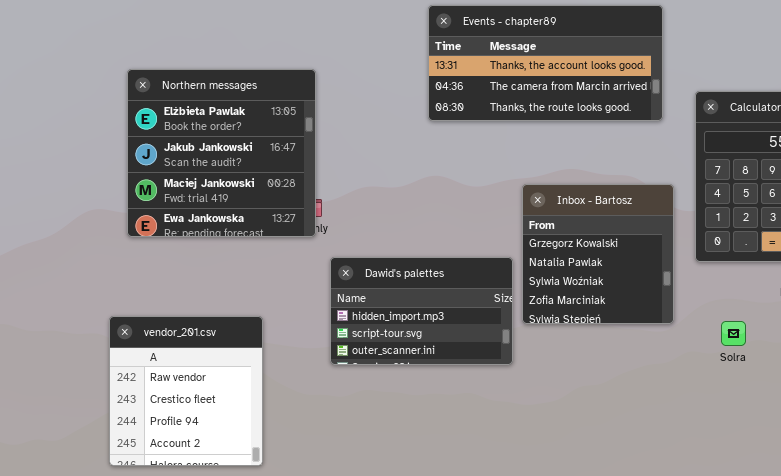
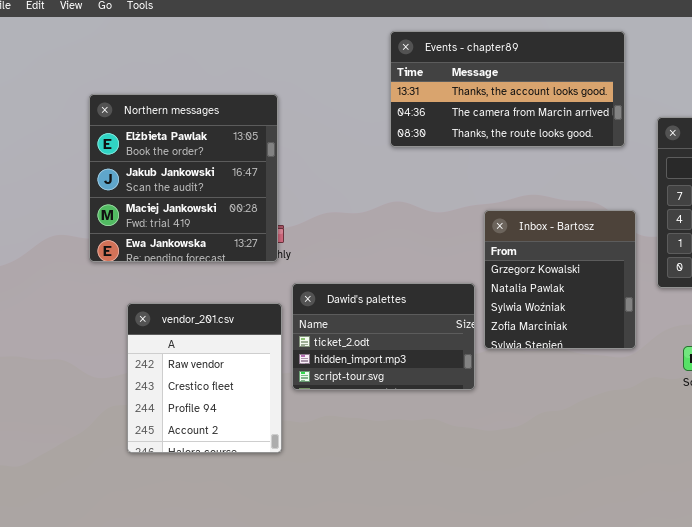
Dawid's palettes: [330,257,513,365] -> [292,283,475,390], scrolled up 1 row
vendor_201.csv: [109,316,263,466] -> [127,303,282,453], moved

